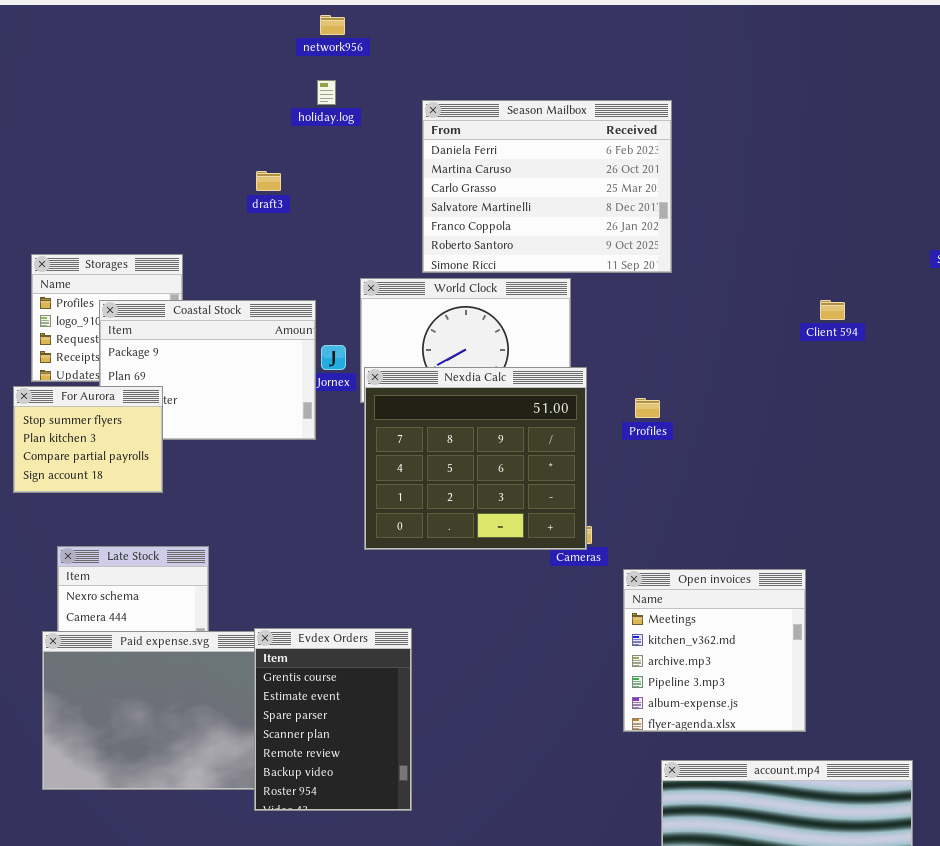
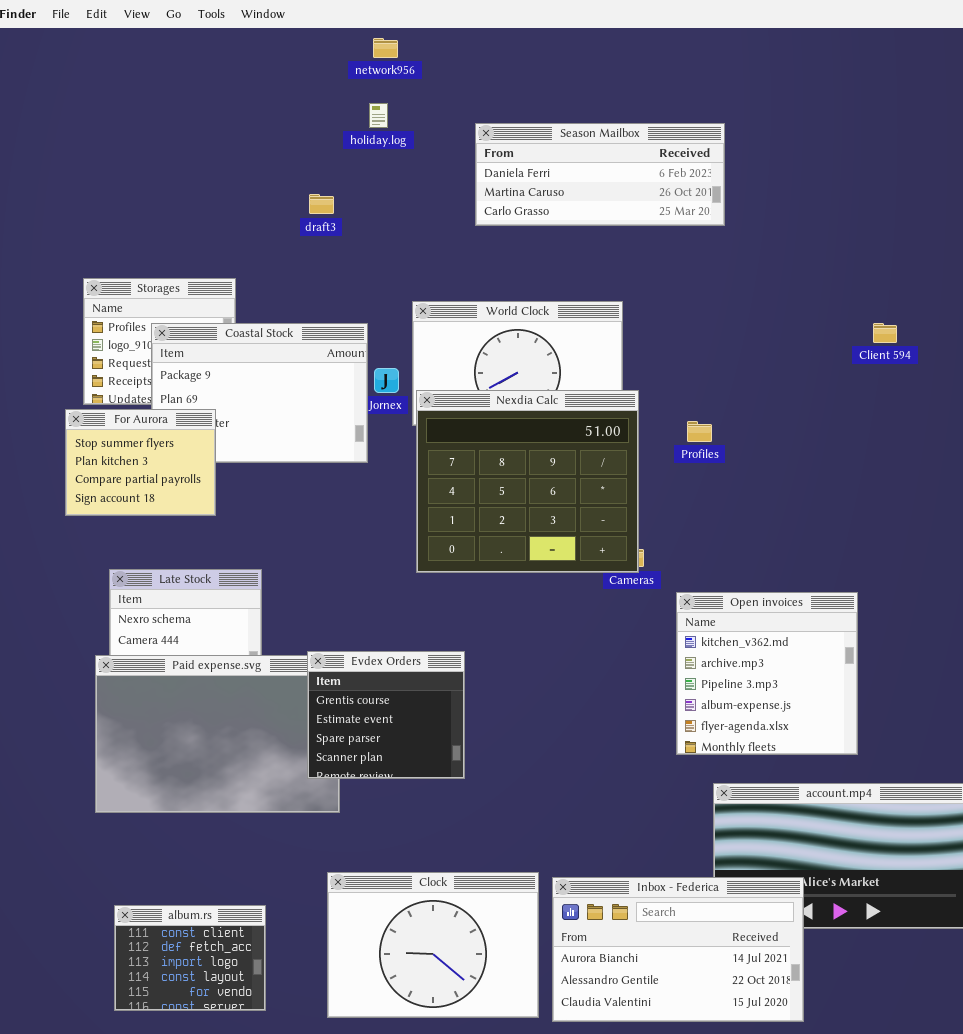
Season Mailbox: [422,100,672,273] -> [475,123,725,226], resized
Open invoices: [623,569,806,732] -> [676,592,858,755], scrolled down 1 row
Evdex Orders: [254,628,412,811] -> [307,651,465,779], resized

